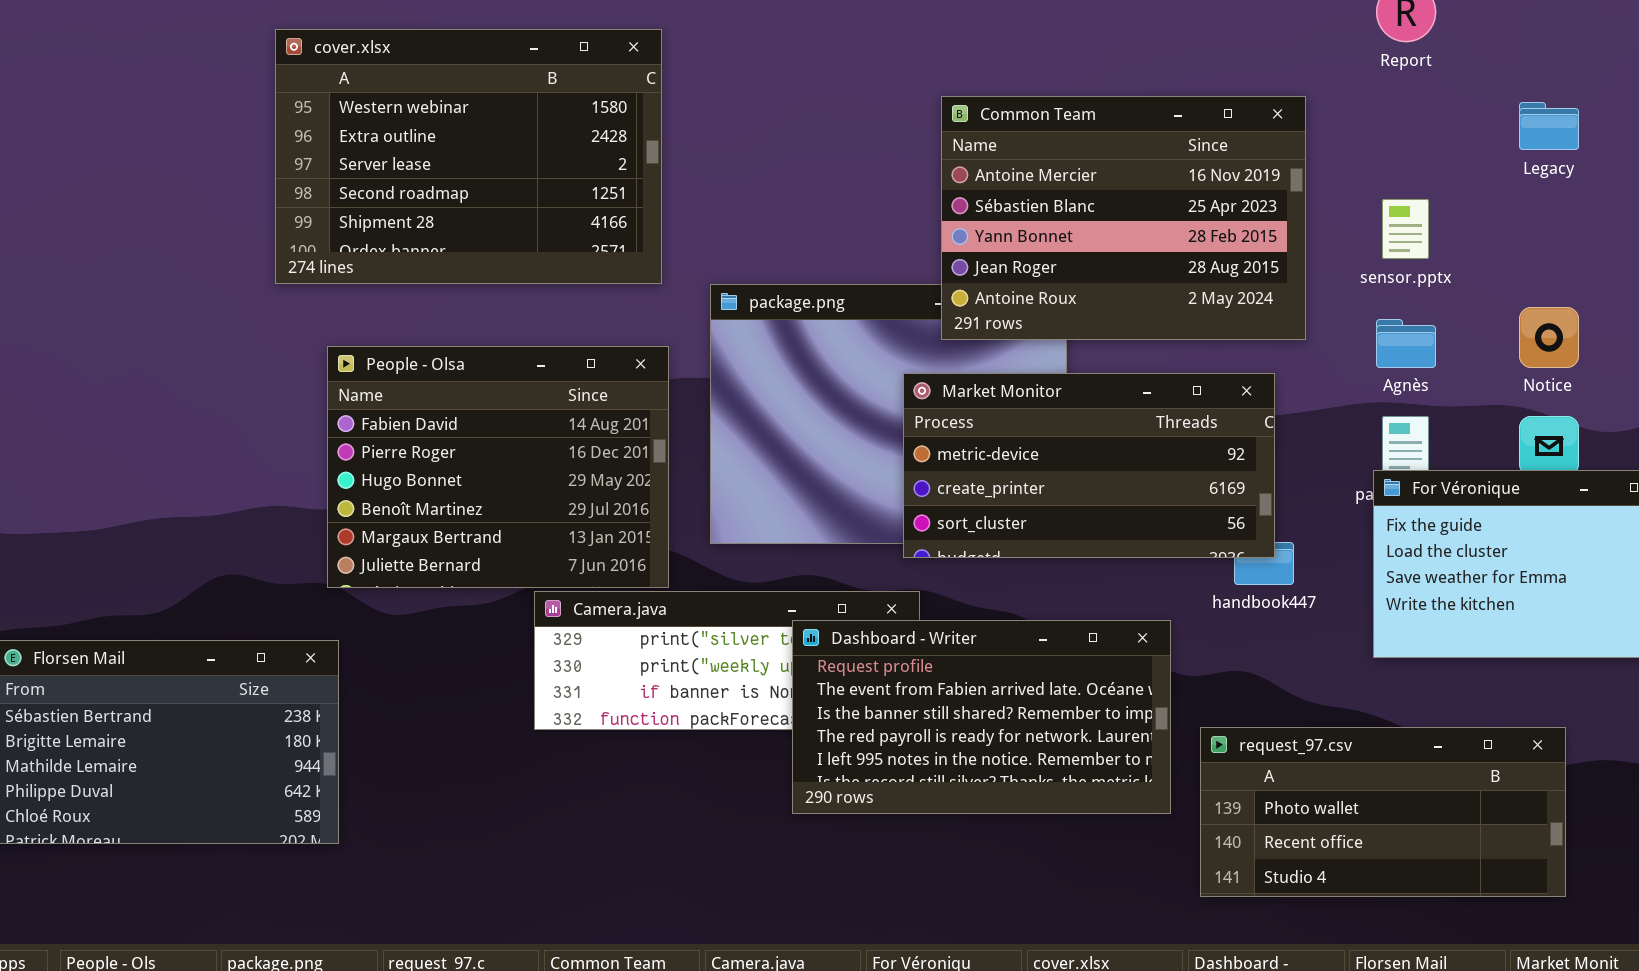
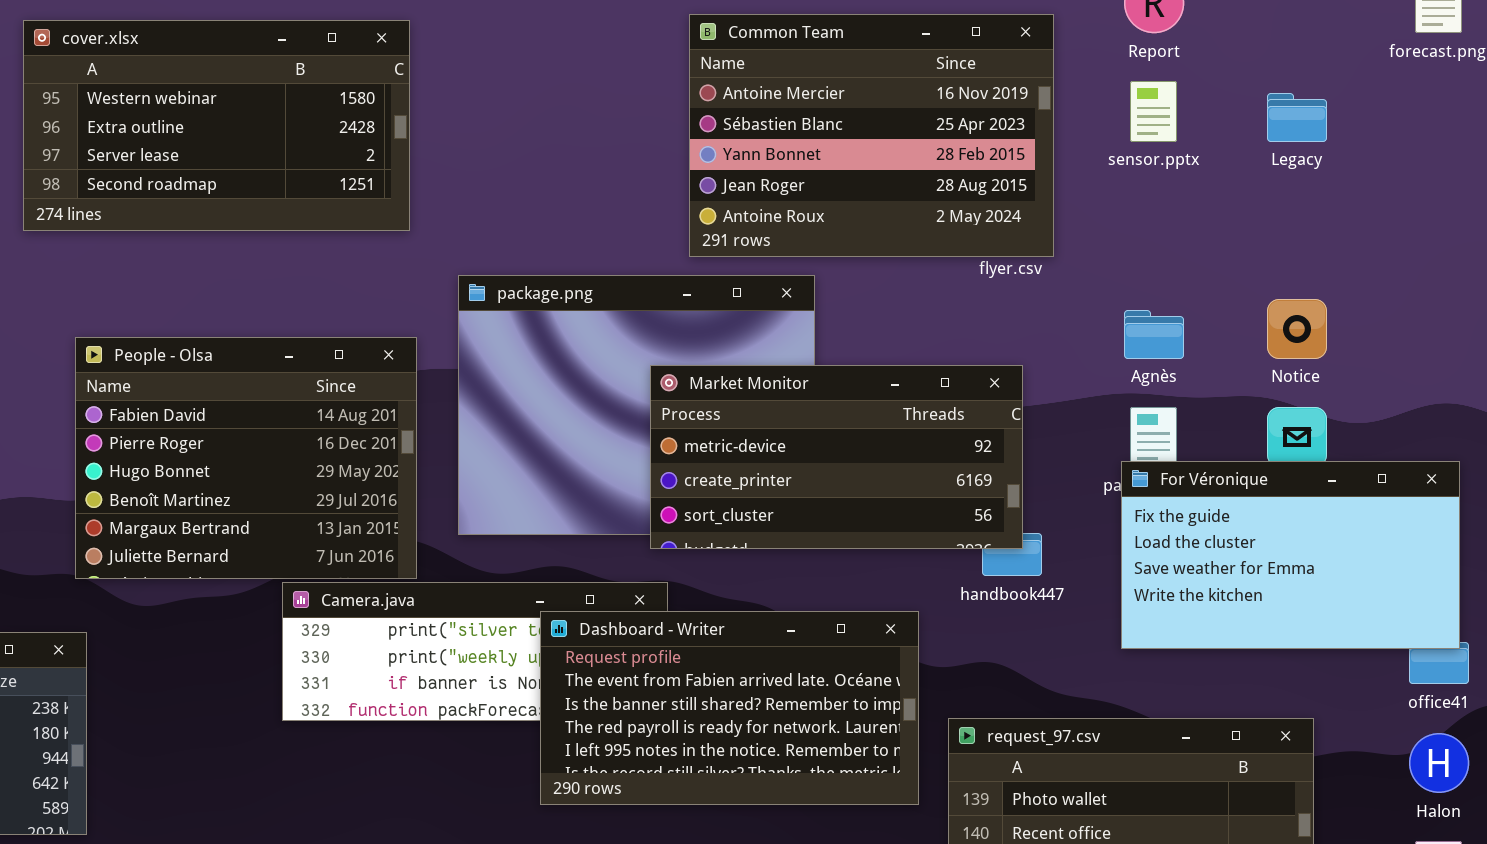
cover.xlsx: [275,29,662,284] -> [23,20,410,231], resized
Common Team: [941,96,1306,340] -> [689,14,1054,257], moved
sensor.pptx: [1382,199,1429,259] -> [1130,81,1177,142], moved

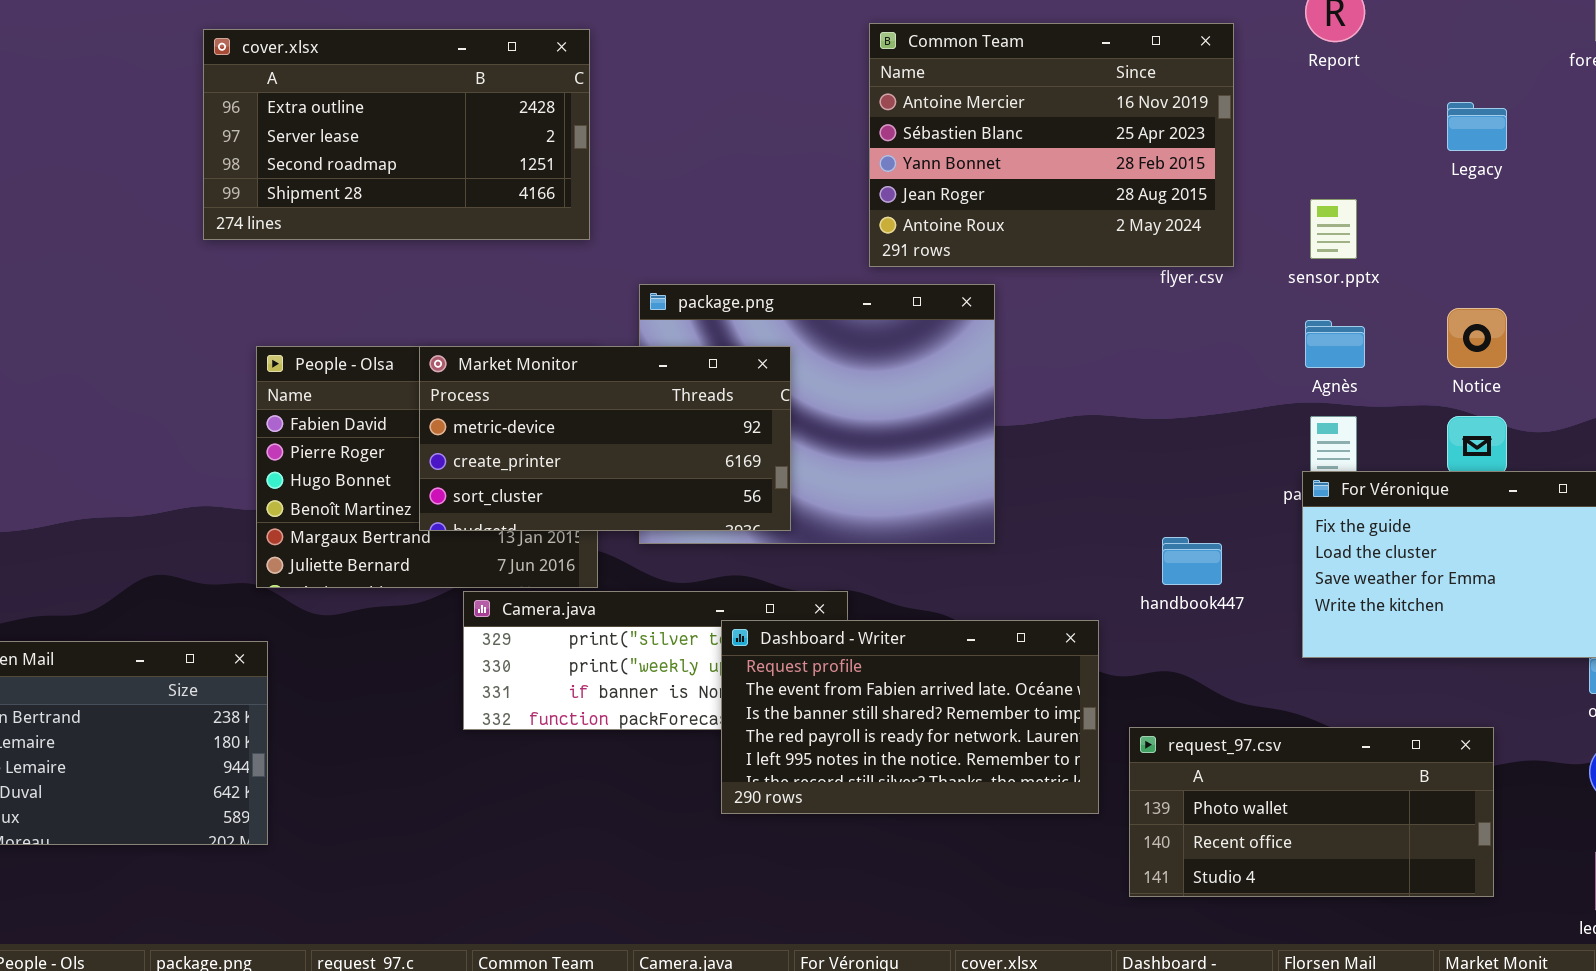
cover.xlsx: [23,20,410,231] -> [203,29,590,240], scrolled down 1 row
sensor.pptx: [1130,81,1177,142] -> [1310,199,1357,259], moved
Market Monitor: [650,365,1023,549] -> [419,346,791,531], moved

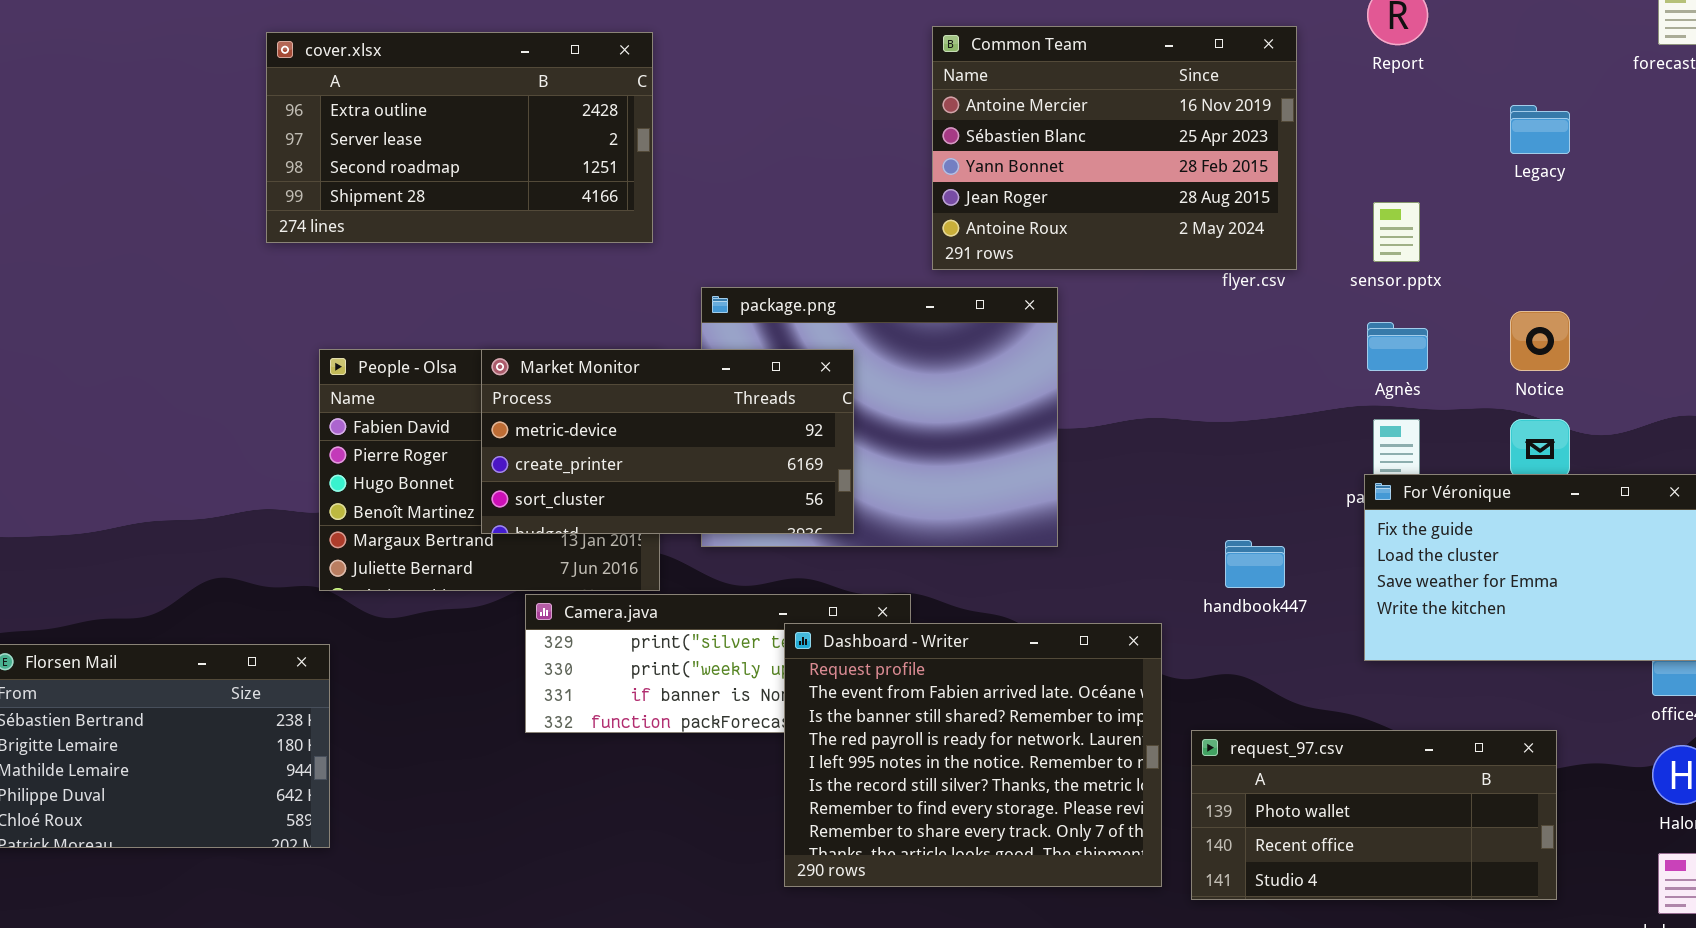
Dashboard - Writer: [721,620,1099,814] -> [784,623,1162,887], resized

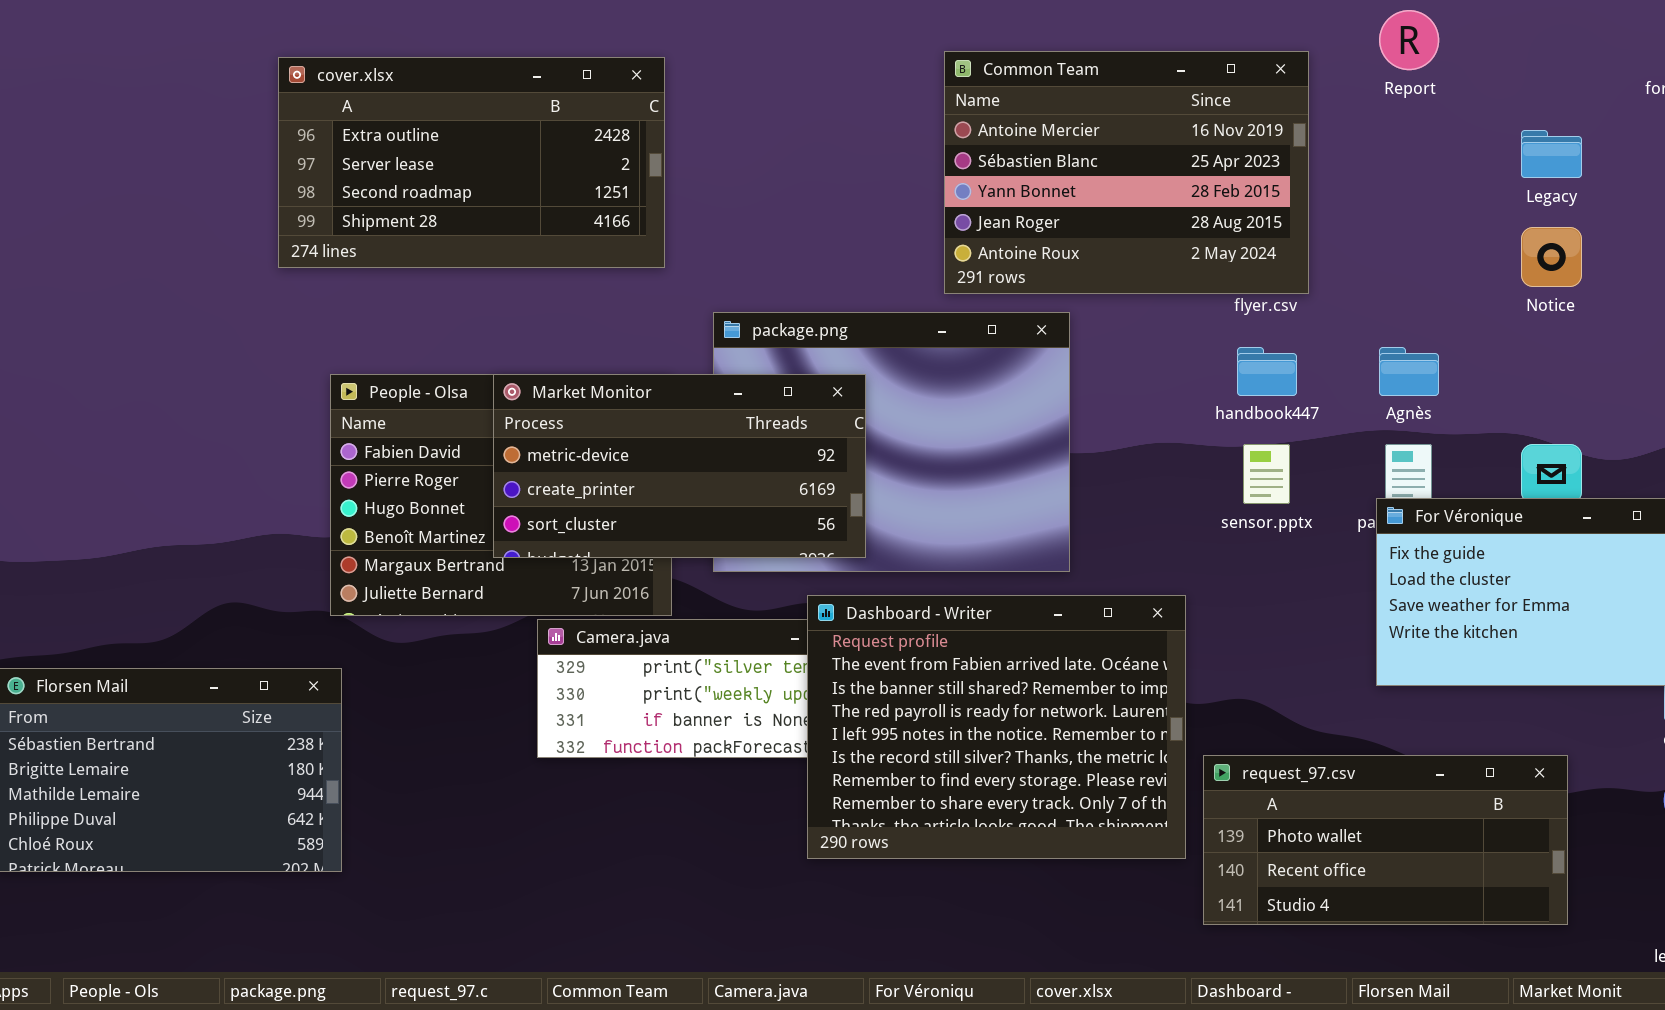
sensor.pptx: [1373,202,1420,262] -> [1243,444,1290,504], moved
Notice: [1510,311,1570,371] -> [1521,227,1582,287], moved
handbook447: [1225,540,1285,588] -> [1237,347,1297,396], moved
Dashboard - Writer: [784,623,1162,887] -> [807,595,1186,859], moved

